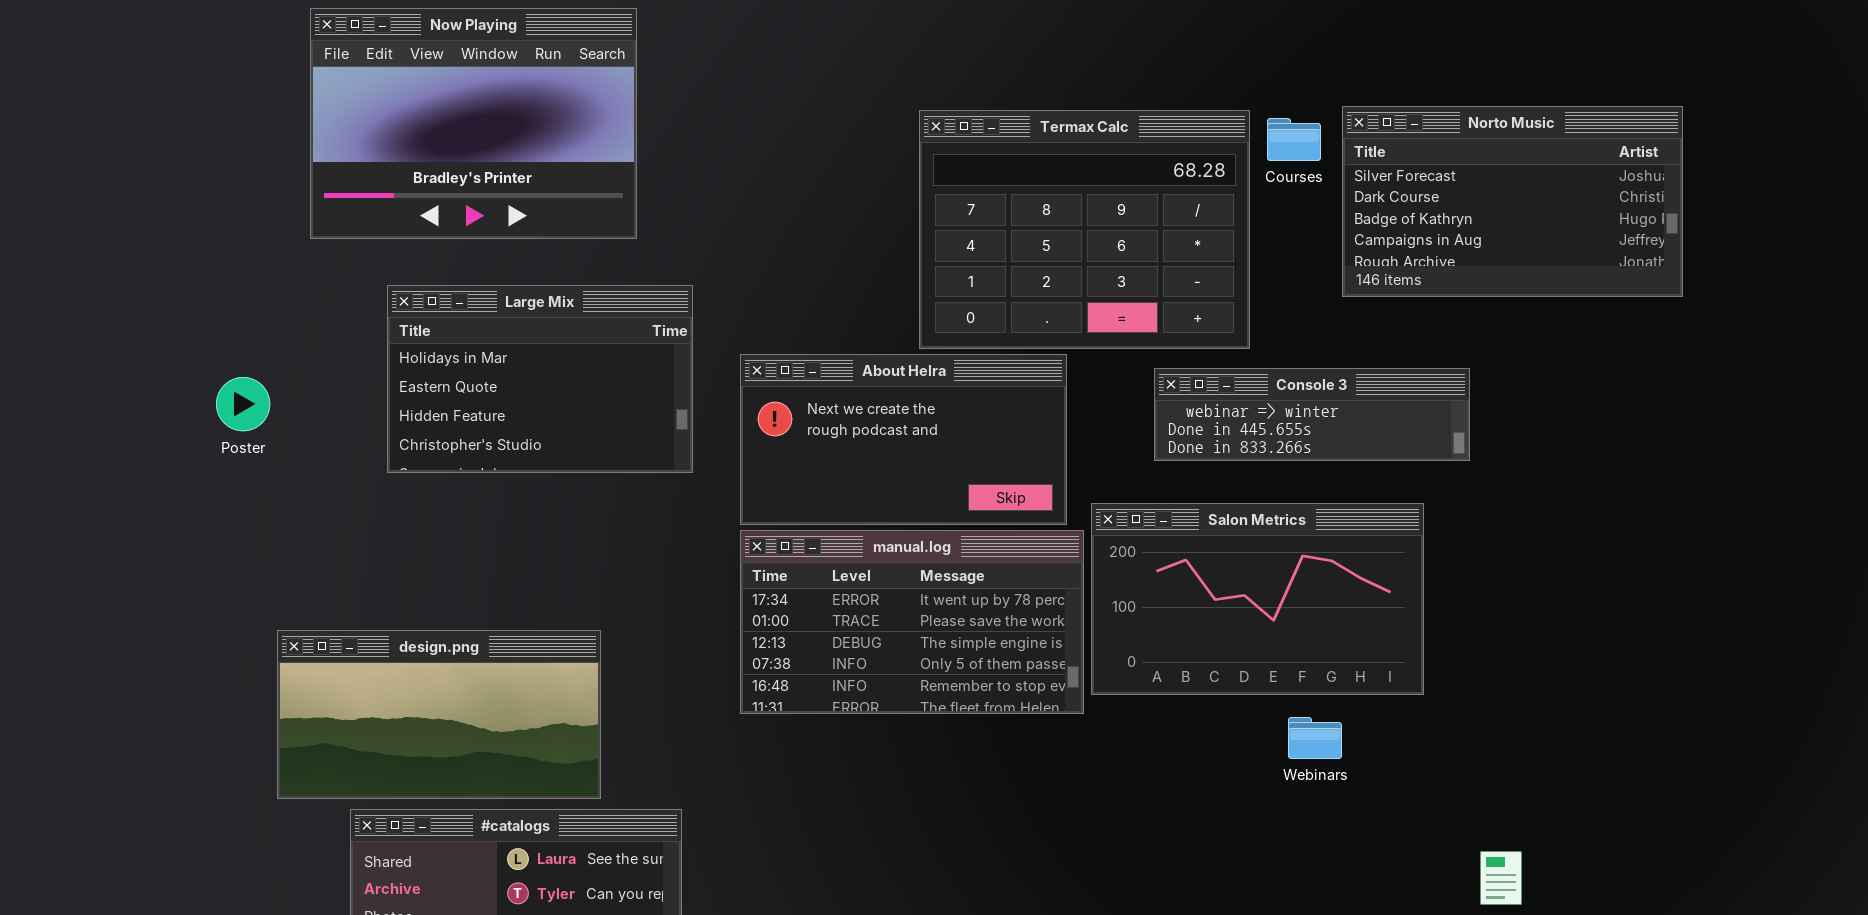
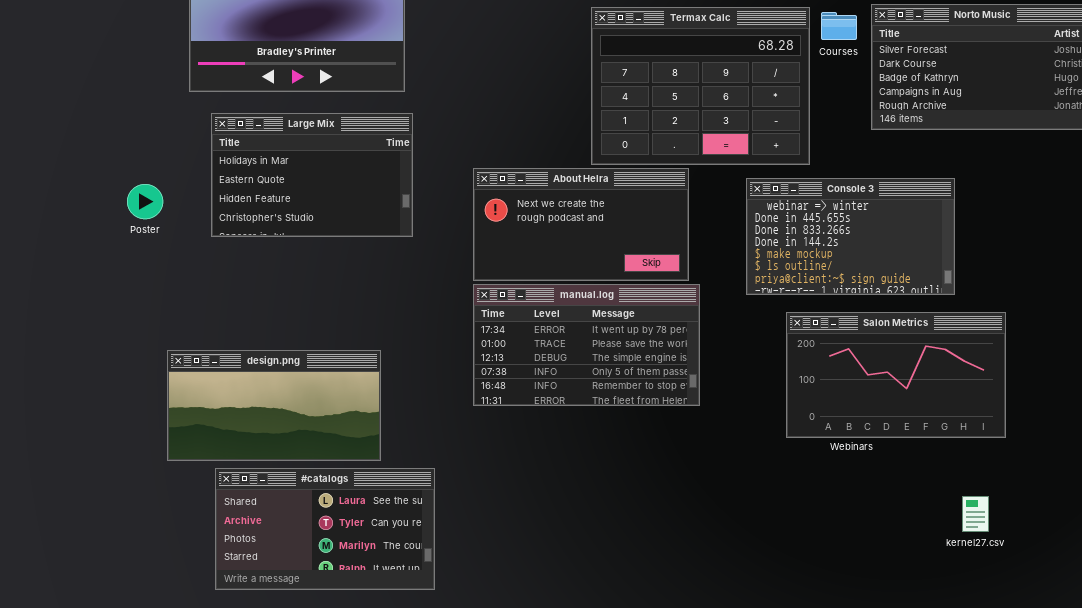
Large Mix: [387,285,693,473] -> [211,113,413,237], moved
Console 3: [1154,368,1470,461] -> [746,178,955,295], resized
Salon Metrics: [1091,503,1424,695] -> [786,312,1006,438], moved

